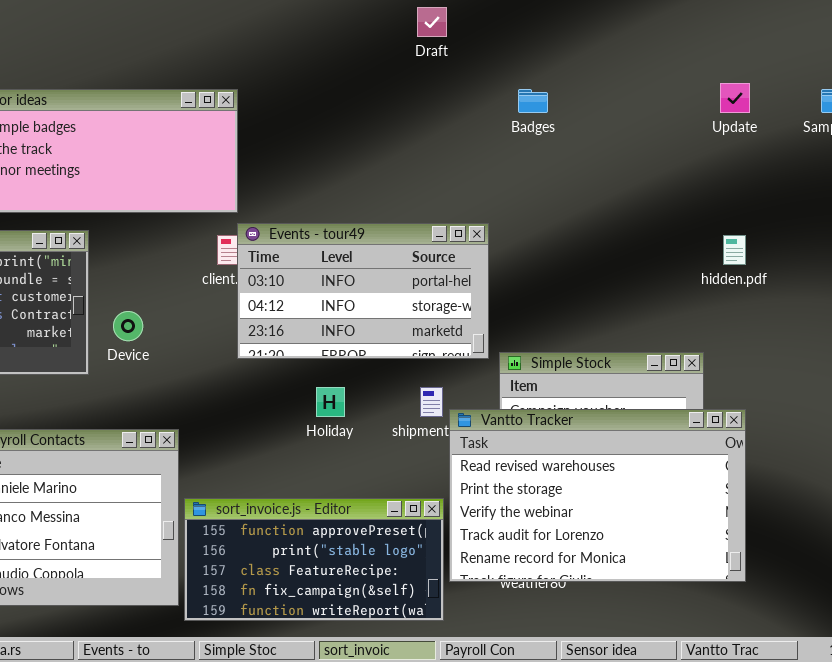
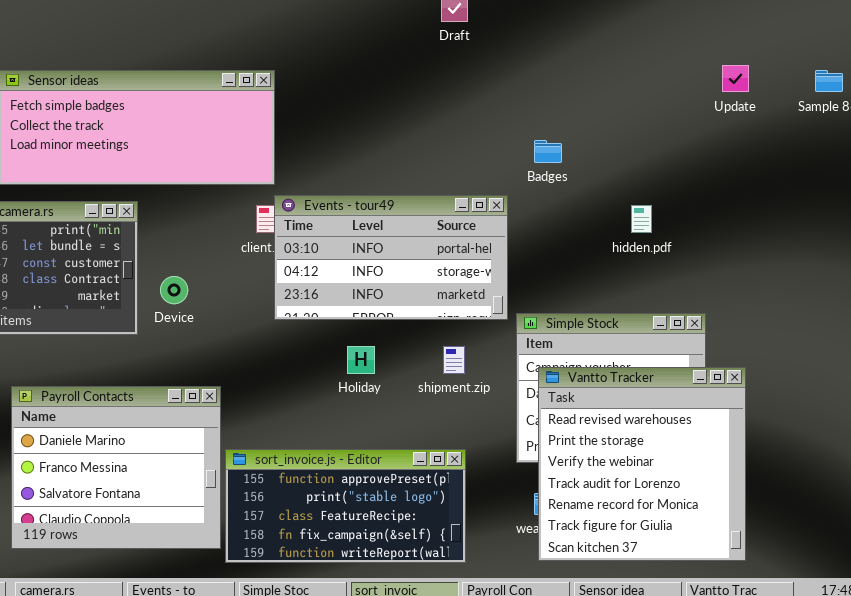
Badges: [518,89,548,113] -> [534,140,562,163], moved
hidden.pdf: [723,235,746,265] -> [631,205,652,233], moved
Vantto Tracker: [449,409,746,582] -> [538,367,746,561], resized

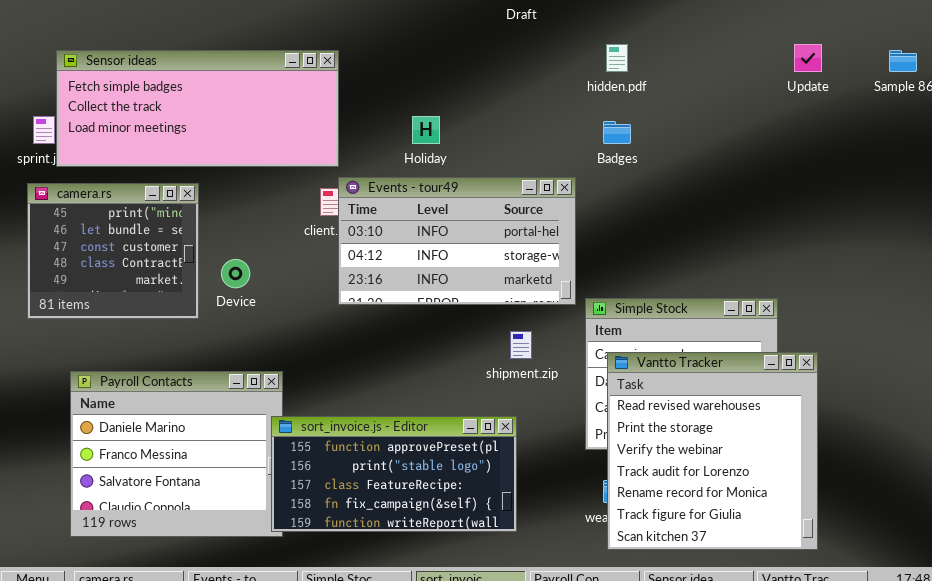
hidden.pdf: [631,205,652,233] -> [606,44,628,72], moved
Holiday: [347,346,375,374] -> [412,116,440,144], moved
sort_invoice.js - Editor: [225,449,466,563] -> [271,416,517,532], moved

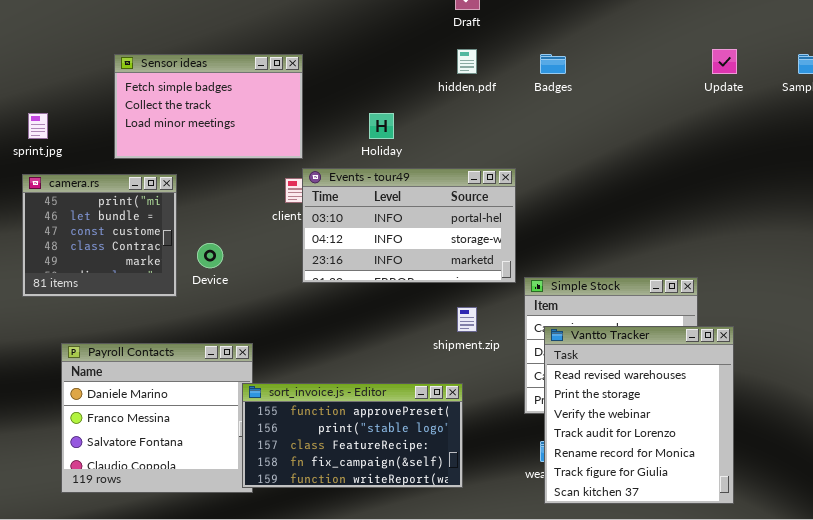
hidden.pdf: [606,44,628,72] -> [457,49,477,74], moved
Sensor ideas: [56,50,339,167] -> [114,54,303,159], resized
Badges: [603,121,631,144] -> [540,54,566,74], moved

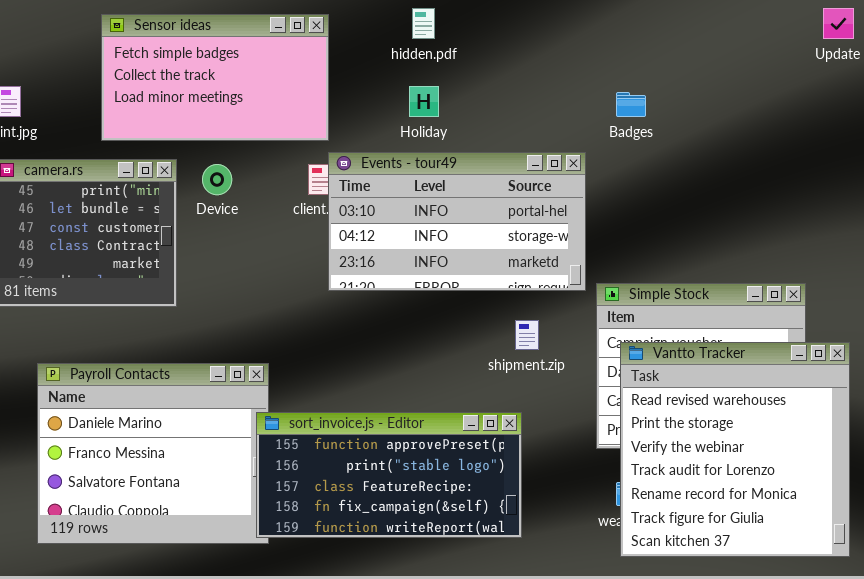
hidden.pdf: [457,49,477,74] -> [412,8,435,39], moved
Badges: [540,54,566,74] -> [616,92,646,117], moved
Device: [197,243,223,268] -> [202,164,232,195], moved

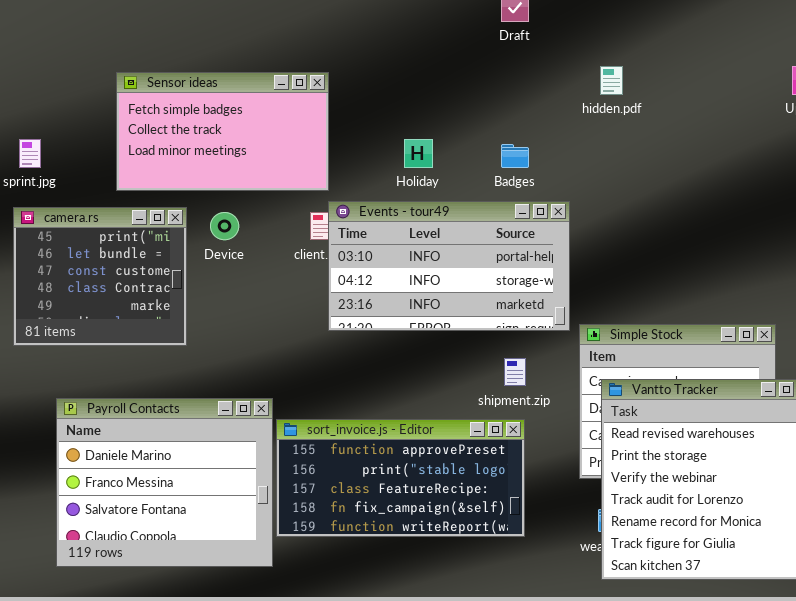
hidden.pdf: [412,8,435,39] -> [600,66,623,95], moved
Badges: [616,92,646,117] -> [501,144,529,168], moved
sort_invoice.js - Editor: [256,412,522,538] -> [276,419,525,537], moved

